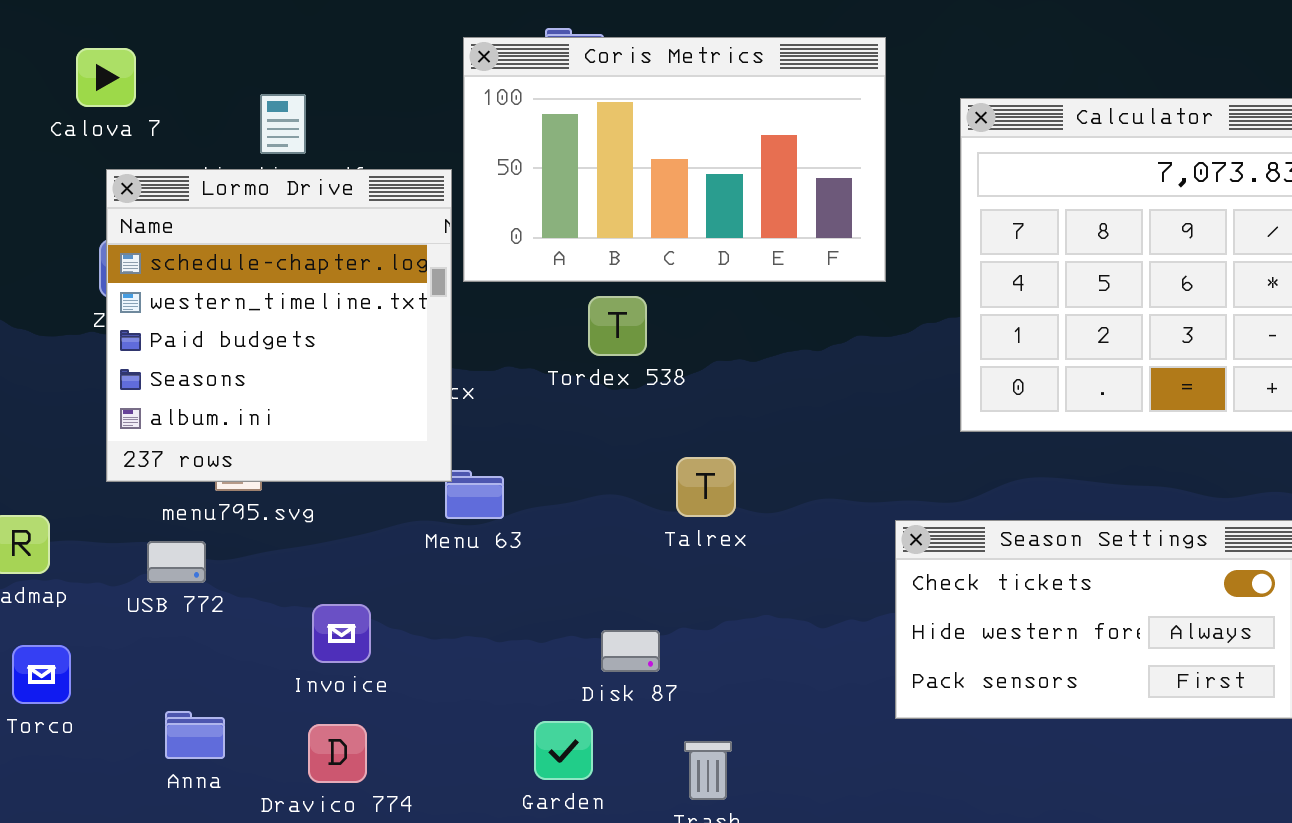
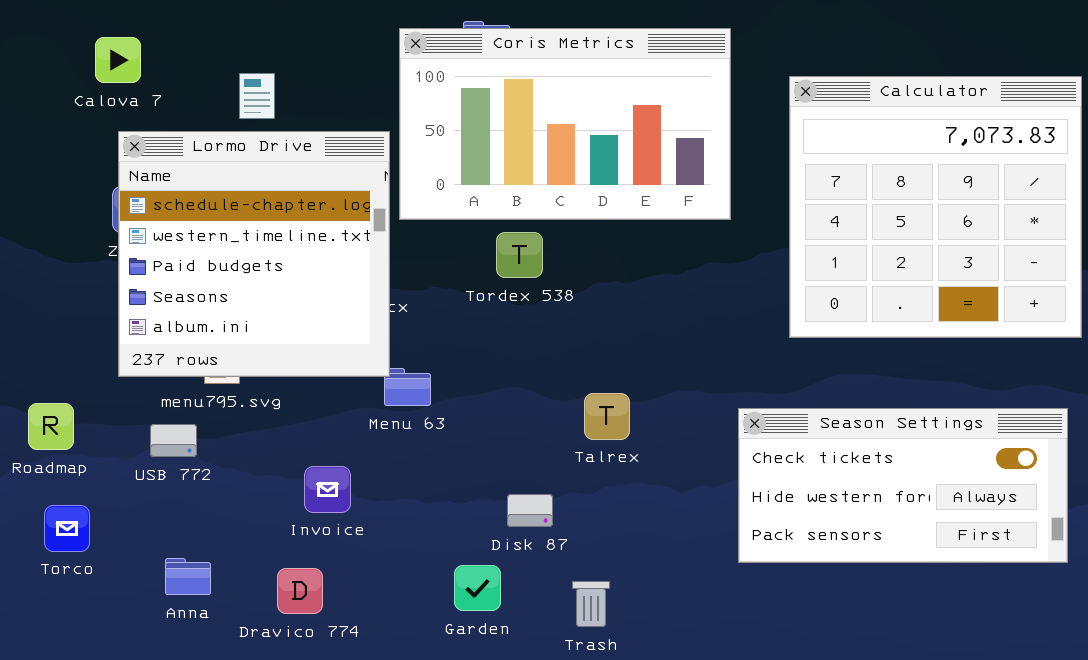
Talrex: [676,457,736,517] -> [584,393,630,440], moved
Invoice: [312,604,371,663] -> [304,466,351,513], moved

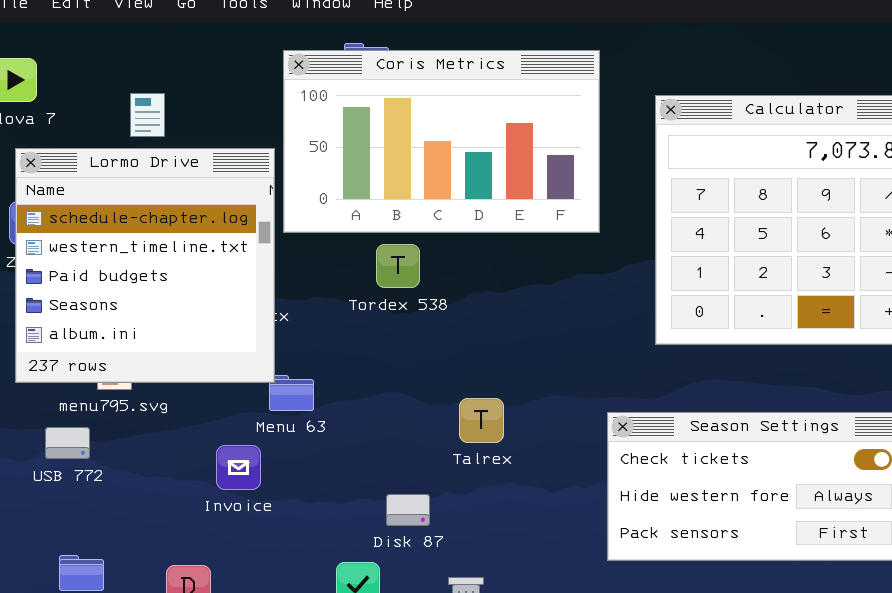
Invoice: [304,466,351,513] -> [216,445,261,490], moved

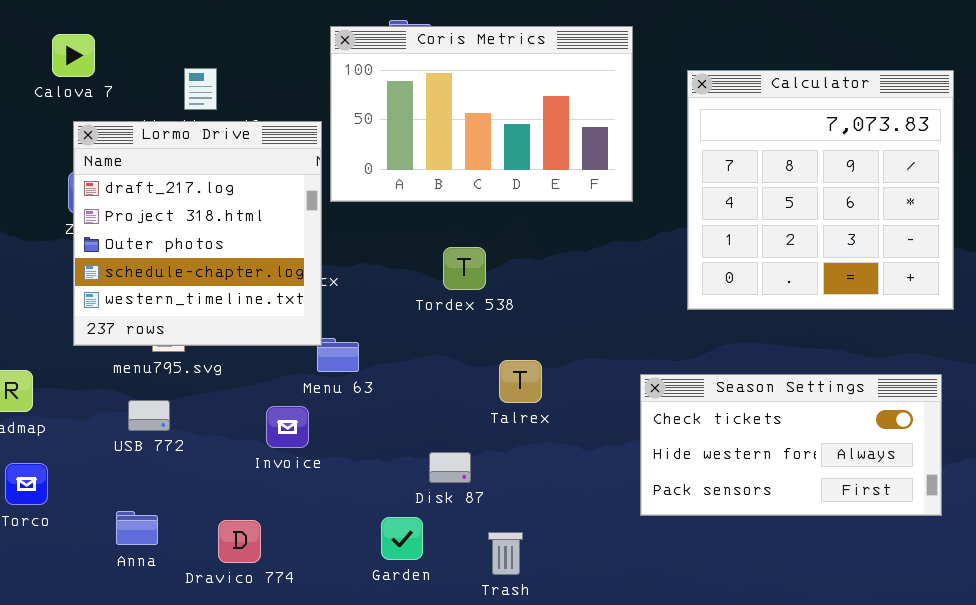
Lormo Drive: [15,148,275,383] -> [73,121,322,346], scrolled up 3 rows
Tordex 538: [376,244,420,288] -> [443,247,486,290], moved
USB 772: [45,427,90,459] -> [128,400,170,431], moved

